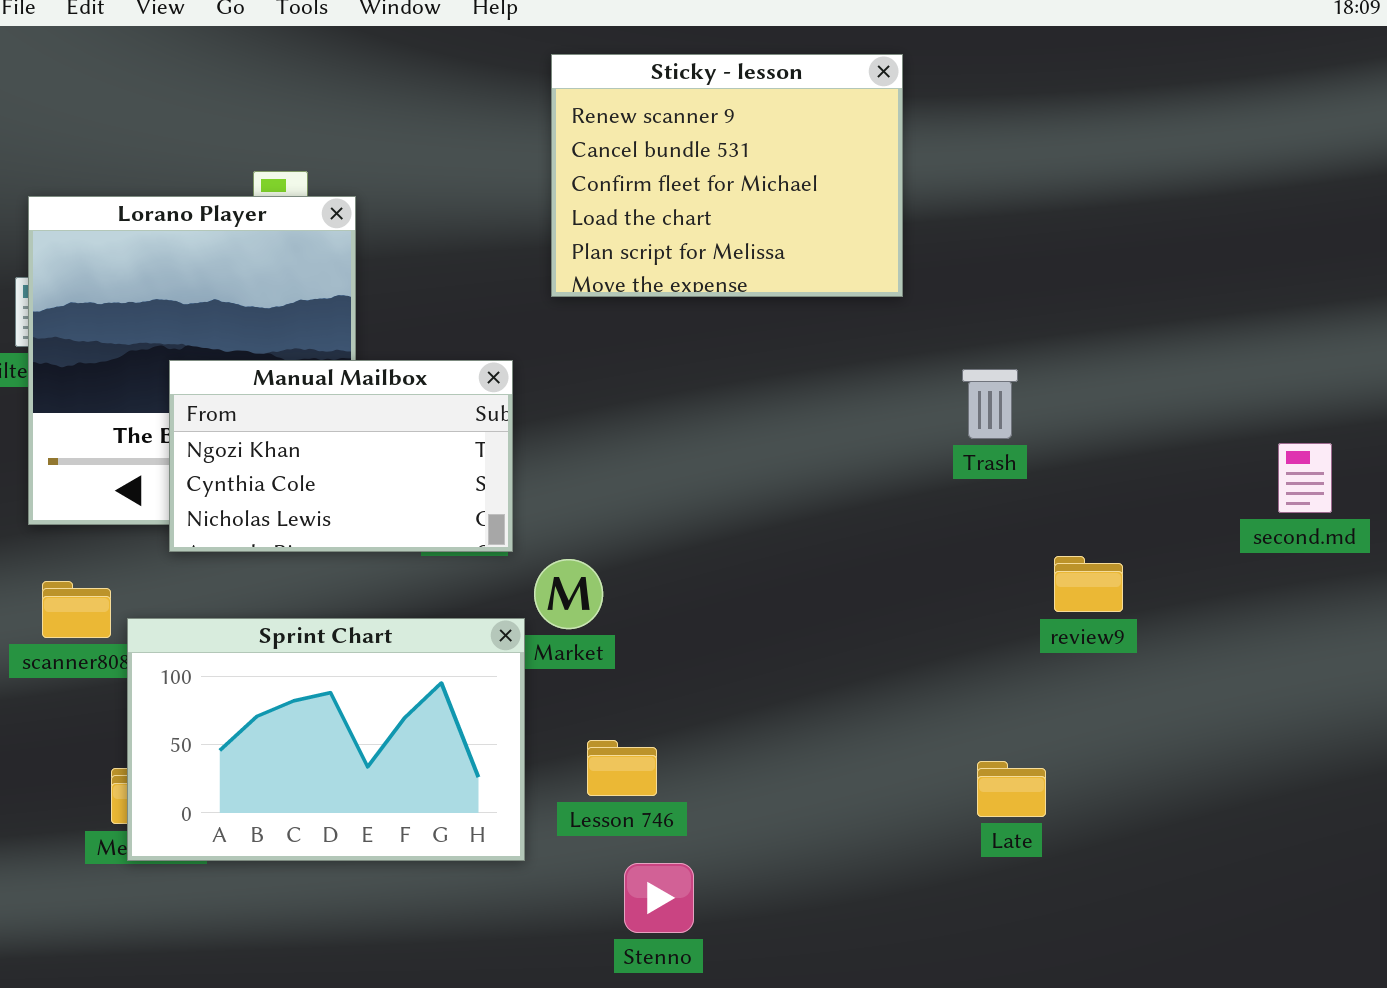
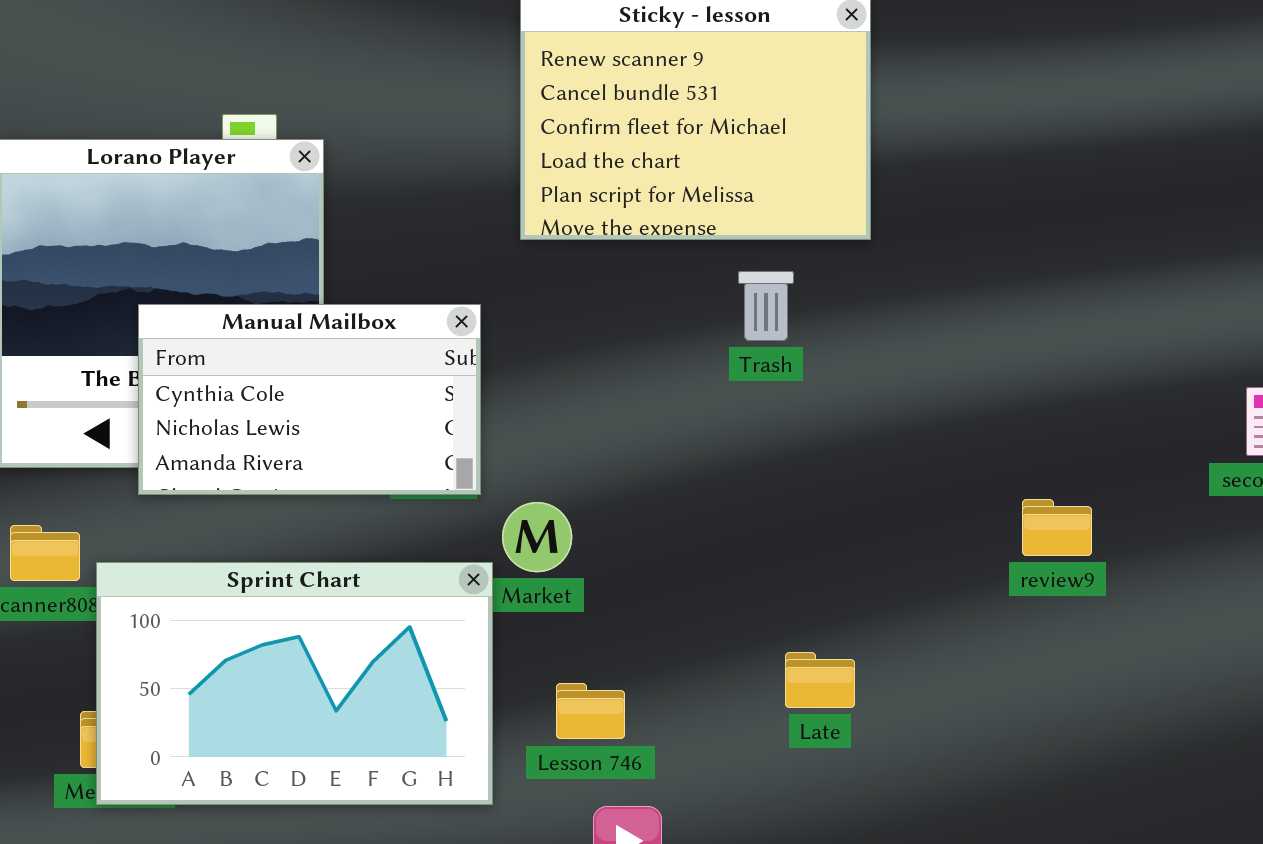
Manual Mailbox: [169,360,513,552] -> [138,304,481,495], scrolled down 1 row
Trash: [962,369,1018,439] -> [738,271,794,341], moved
Late: [977,761,1046,817] -> [785,652,855,708], moved

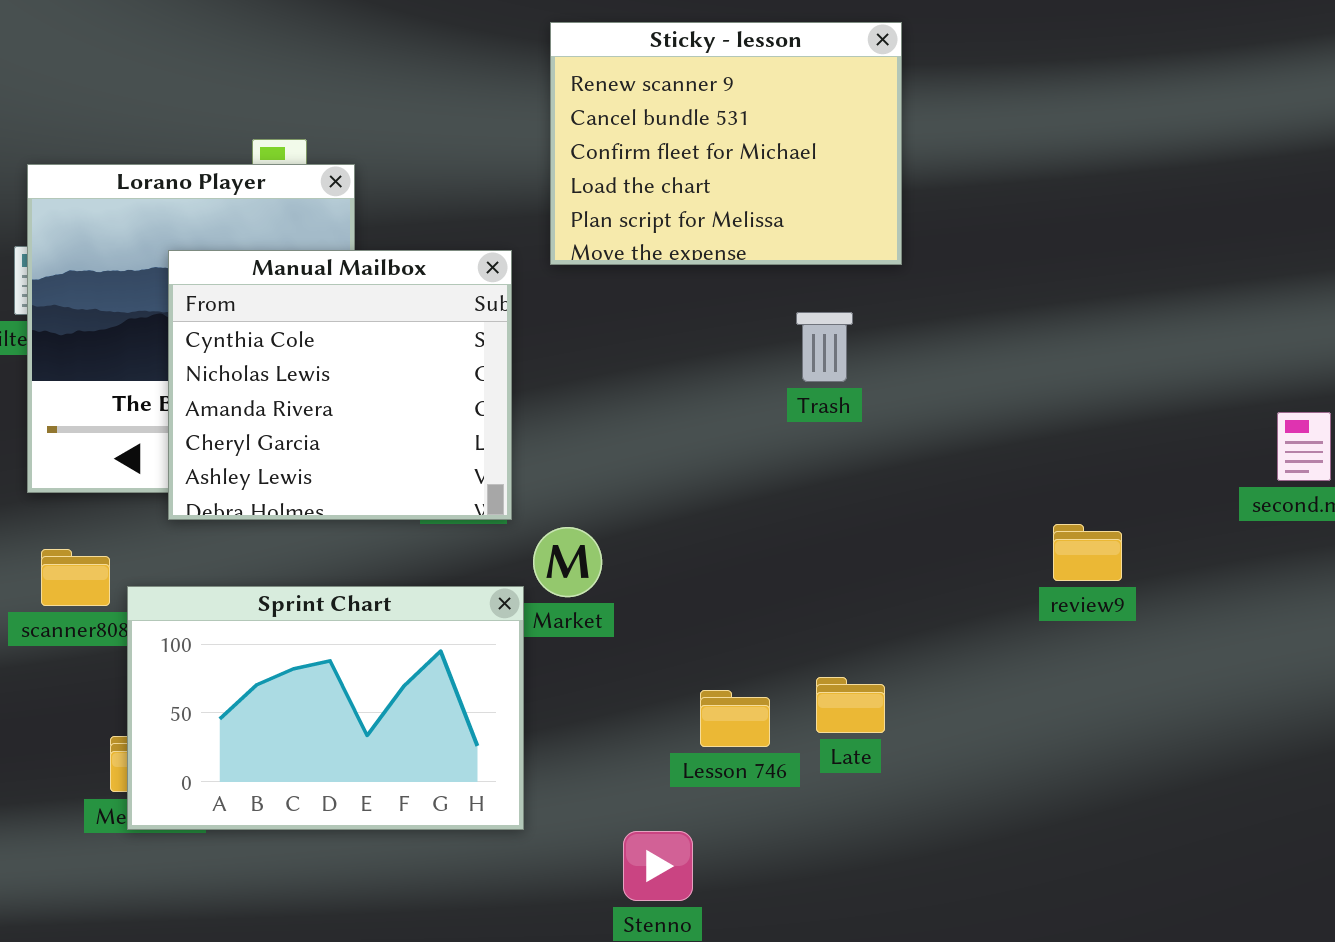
Trash: [738,271,794,341] -> [796,312,853,382], moved
Manual Mailbox: [138,304,481,495] -> [168,250,512,520], resized
Lesson 746: [556,683,625,739] -> [700,690,770,747], moved

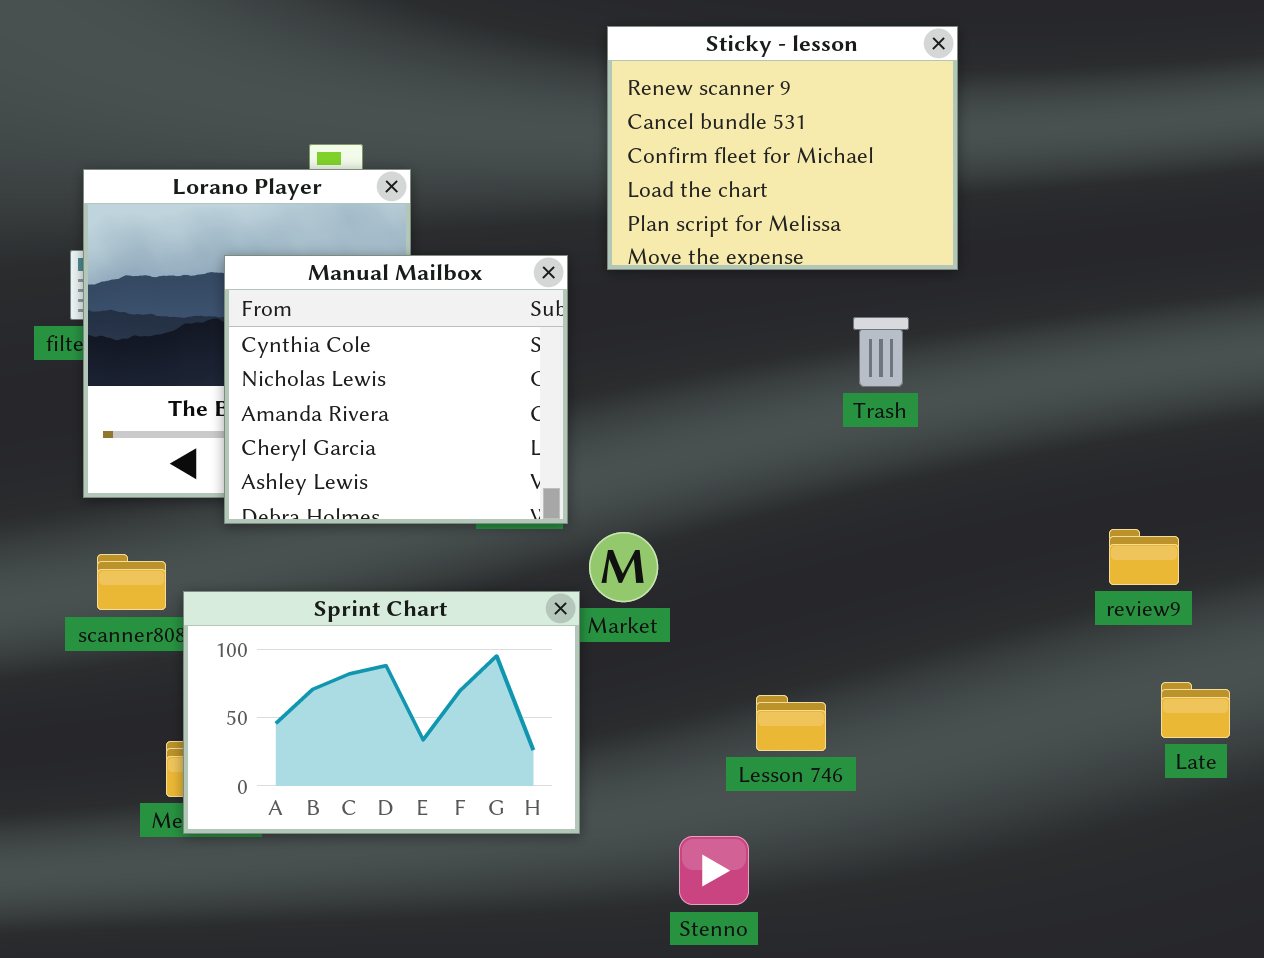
Late: [816,677,885,733] -> [1161,682,1230,738], moved

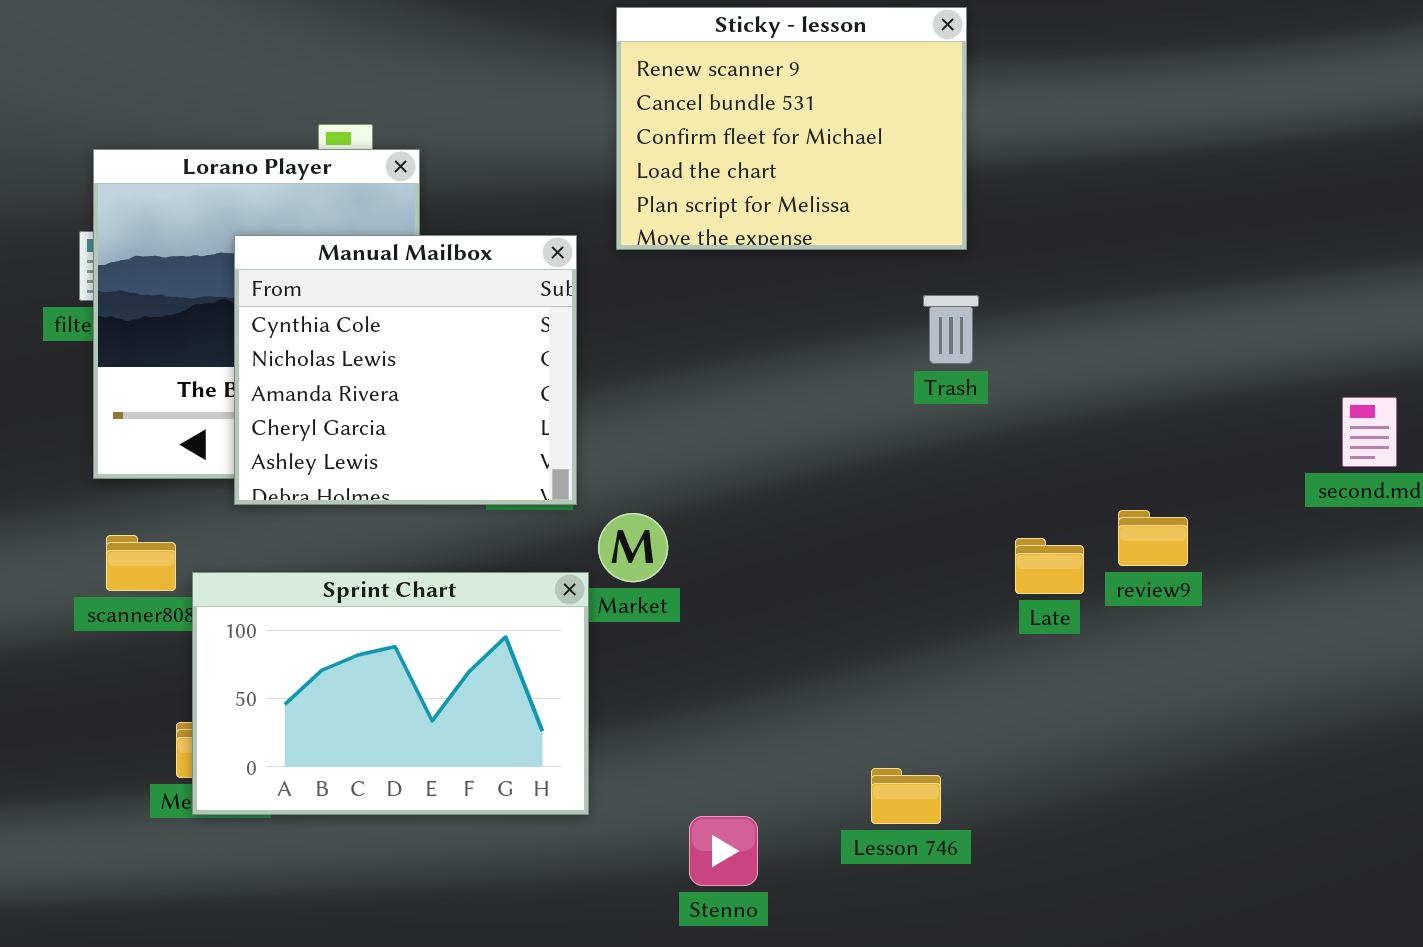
Trash: [853,317,909,387] -> [923,295,979,364], moved
Late: [1161,682,1230,738] -> [1015,538,1084,594], moved
Lesson 746: [756,695,826,751] -> [871,768,941,824], moved

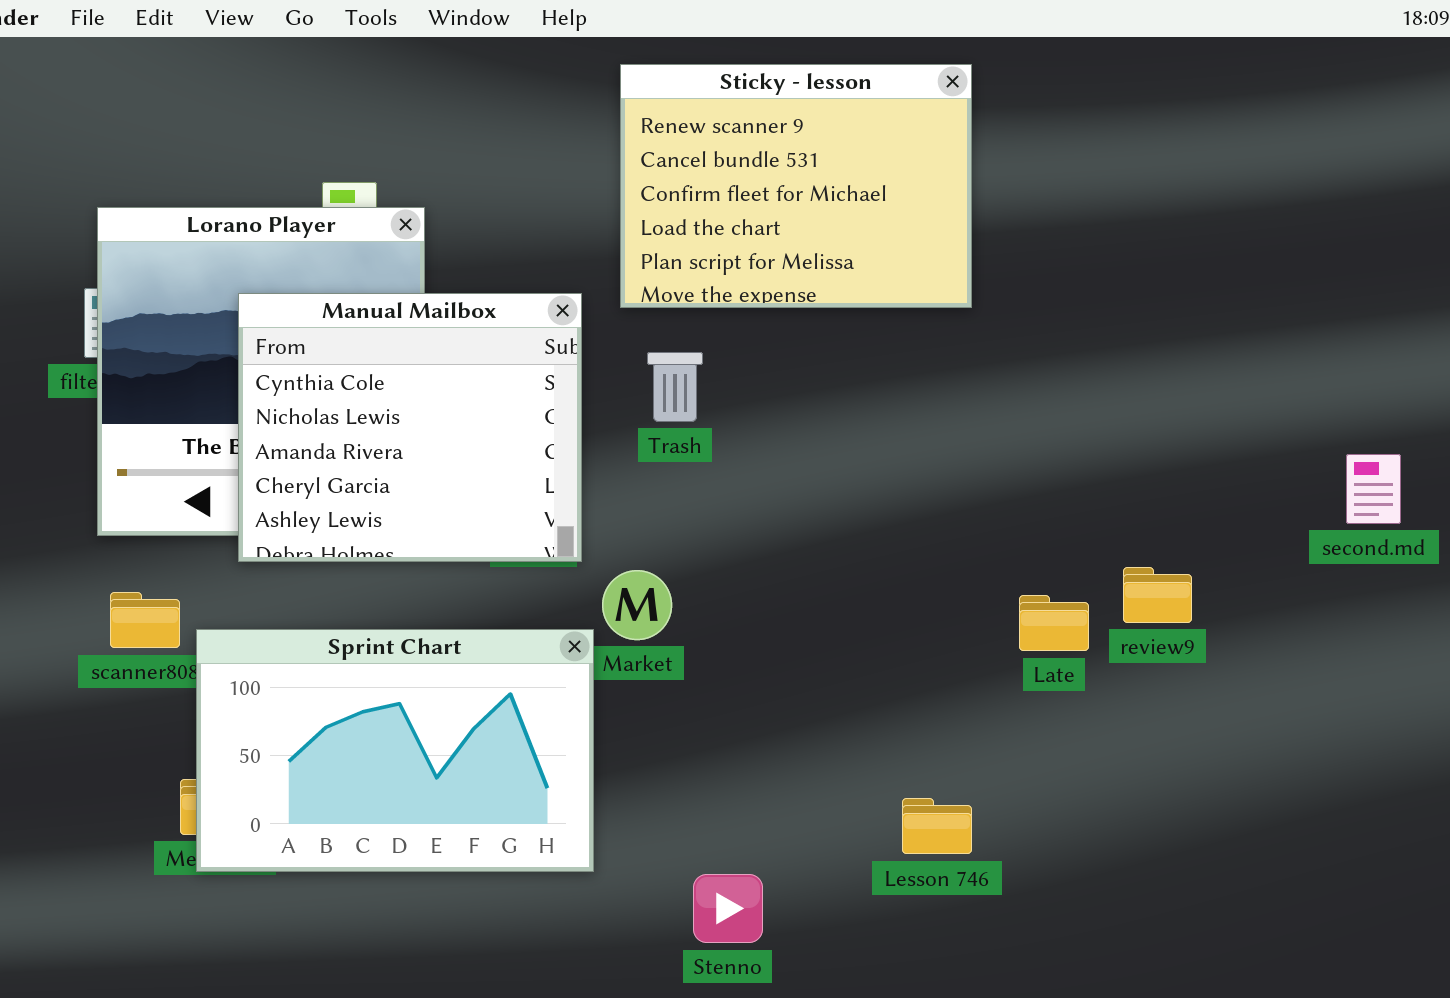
Trash: [923,295,979,364] -> [647,352,703,422], moved
Lesson 746: [871,768,941,824] -> [902,798,972,854], moved

